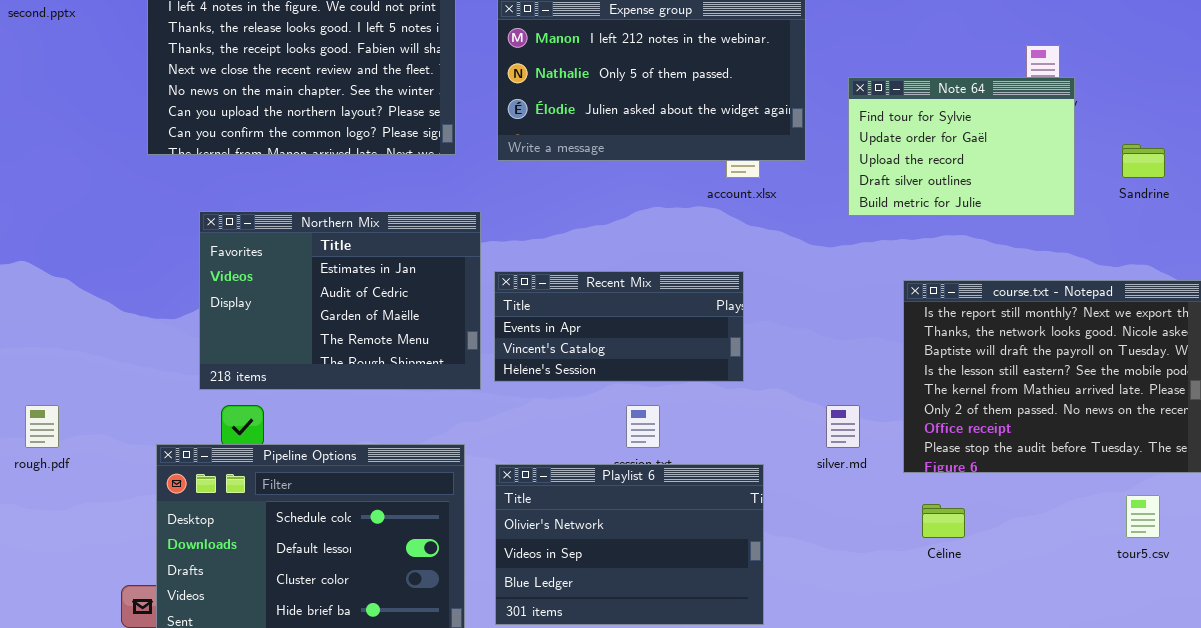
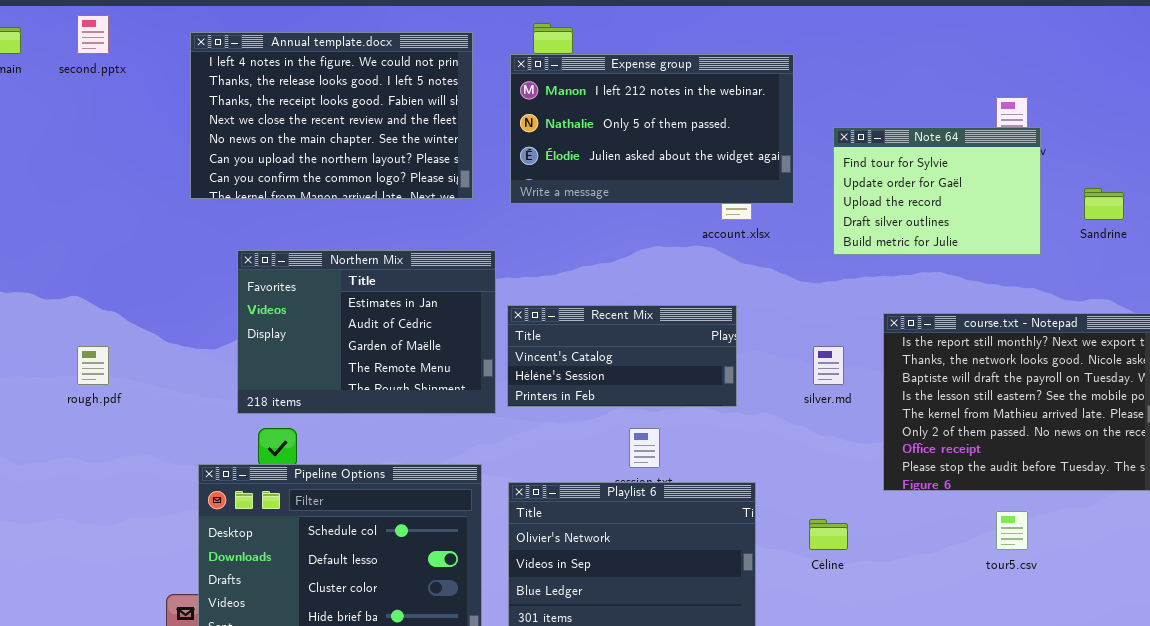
Recent Mix: [494,271,744,382] -> [507,305,737,407], scrolled down 1 row
rough.pdf: [25,405,59,448] -> [77,346,109,385], moved
silver.md: [826,405,860,448] -> [813,346,844,385], moved
tour5.csv: [1126,495,1160,538] -> [996,511,1028,550], moved
Céline: [922,504,965,538] -> [809,519,848,550], moved

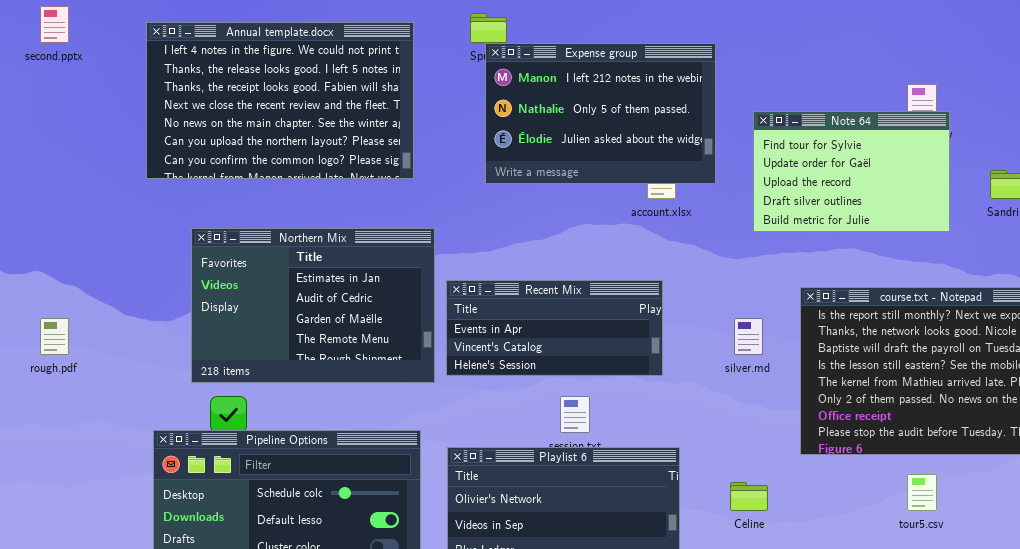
Expense group: [510,54,794,204] -> [485,43,716,184], resized
Recent Mix: [507,305,737,407] -> [446,280,663,376], scrolled up 1 row

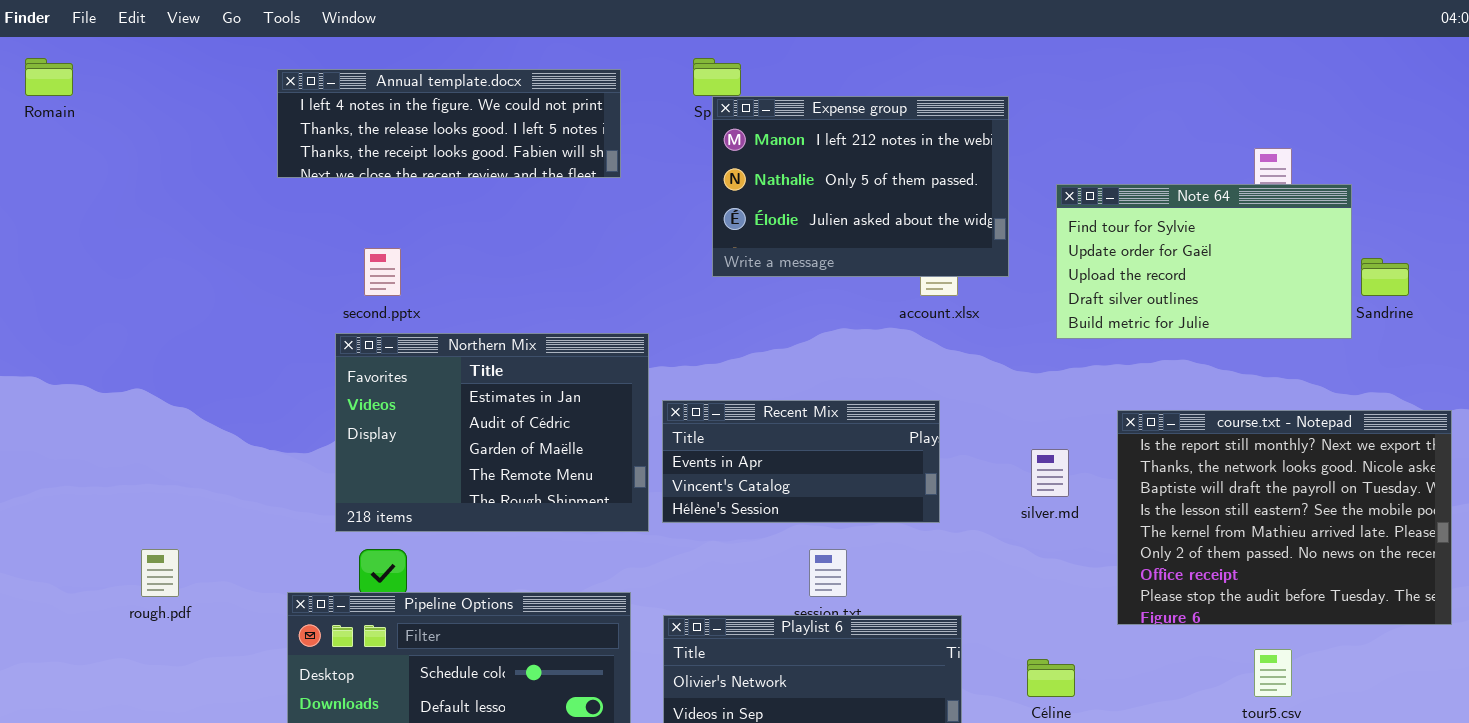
second.pptx: [40,6,69,43] -> [364,248,401,296], moved
Annual template.docx: [146,22,414,179] -> [277,69,621,178], resized
Note 64: [753,111,950,232] -> [1056,184,1352,339], resized
rough.pdf: [40,318,69,355] -> [141,549,179,597], moved

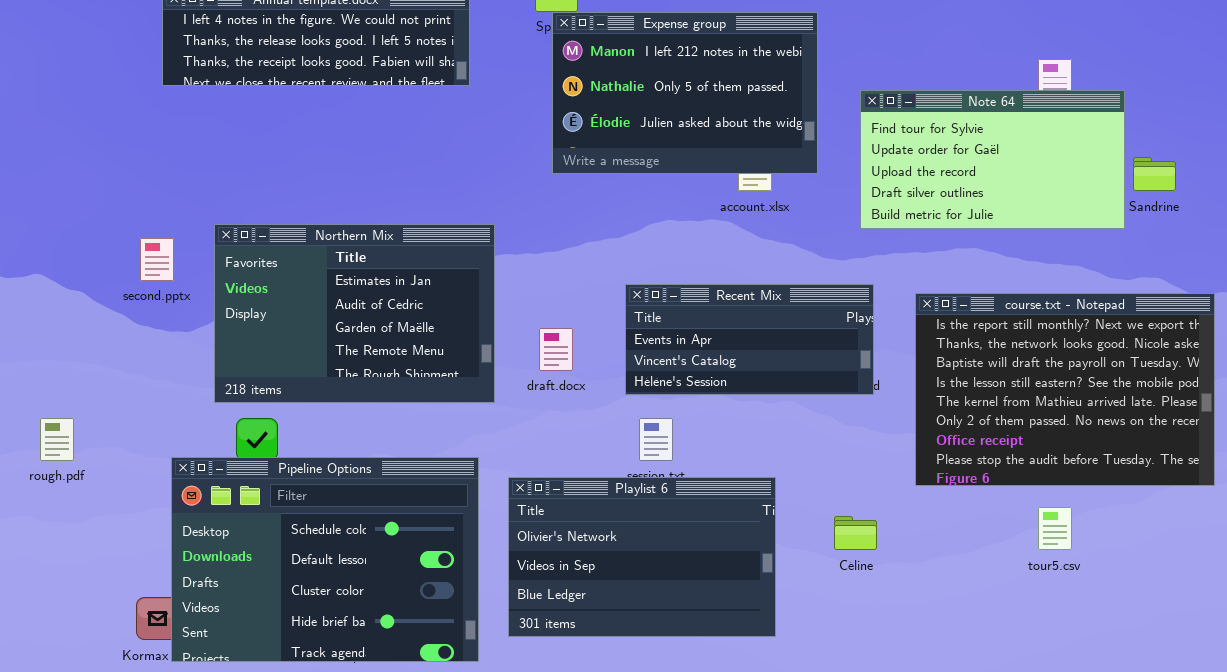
second.pptx: [364,248,401,296] -> [140,238,174,281], moved
Recent Mix: [662,400,940,523] -> [625,284,874,395], moved

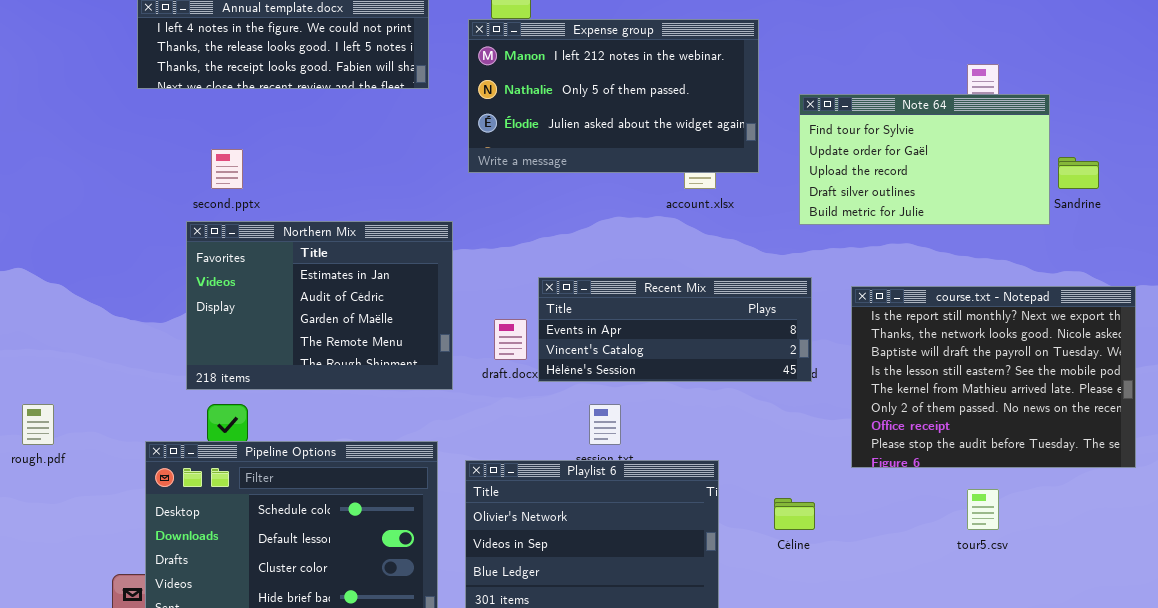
Expense group: [552,12,818,174] -> [468,19,759,173], resized
second.pptx: [140,238,174,281] -> [211,149,243,189], moved
Recent Mix: [625,284,874,395] -> [538,277,812,382], resized

